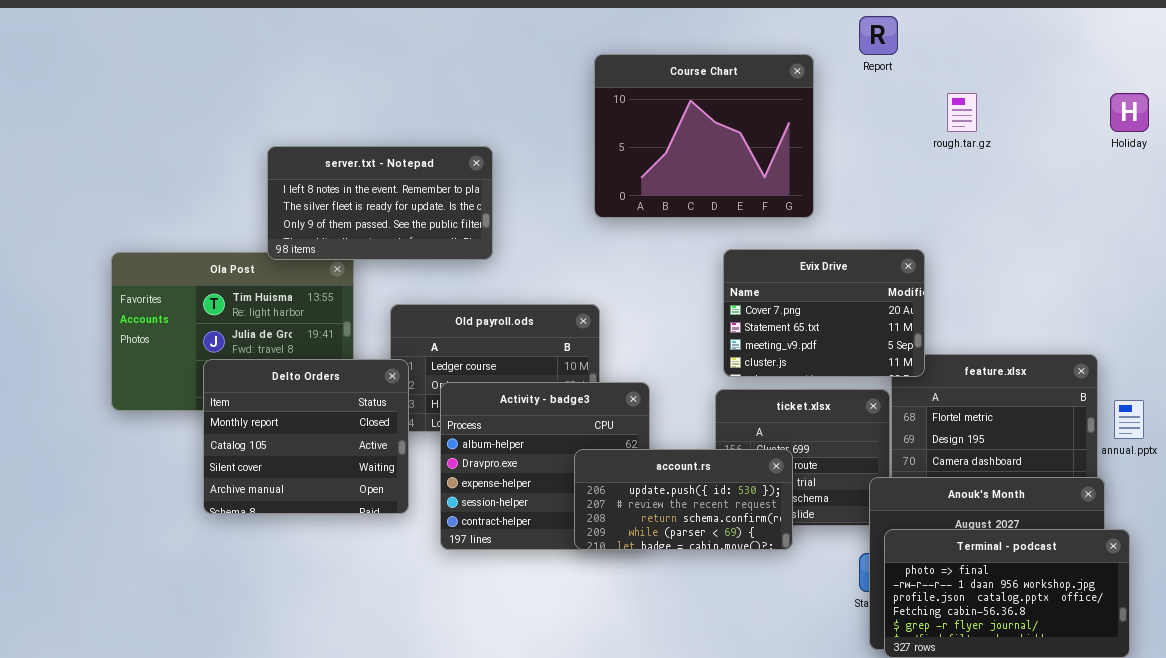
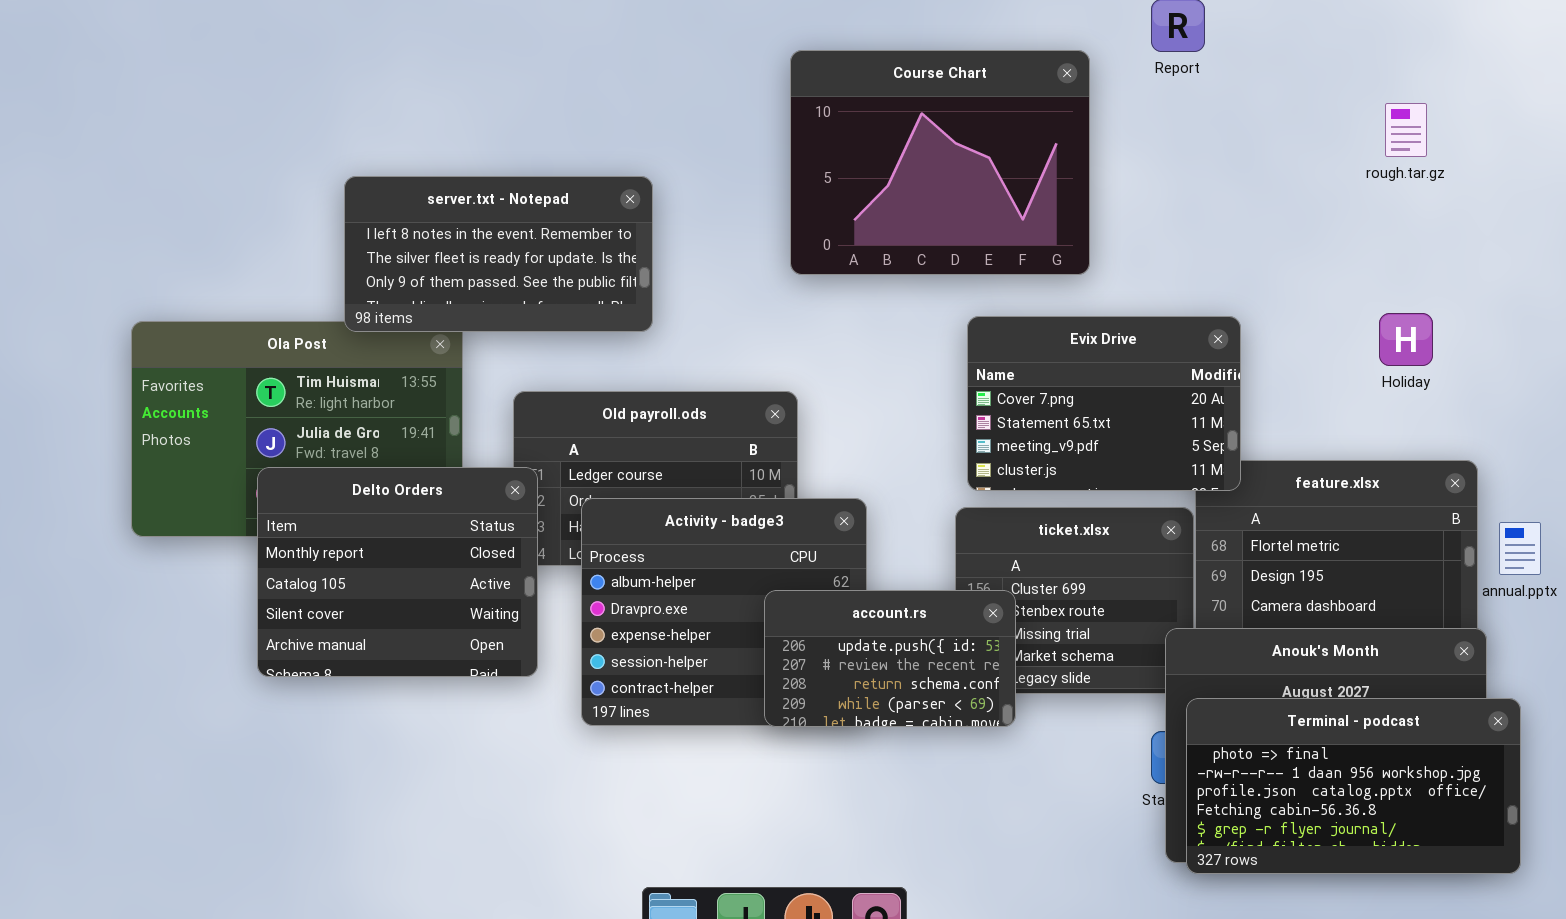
rough.tar.gz: [947,93,977,132] -> [1385,103,1427,157], moved
Holiday: [1110,93,1149,132] -> [1379,313,1433,366], moved
account.rs: [574,449,793,550] -> [764,590,1016,727], resized

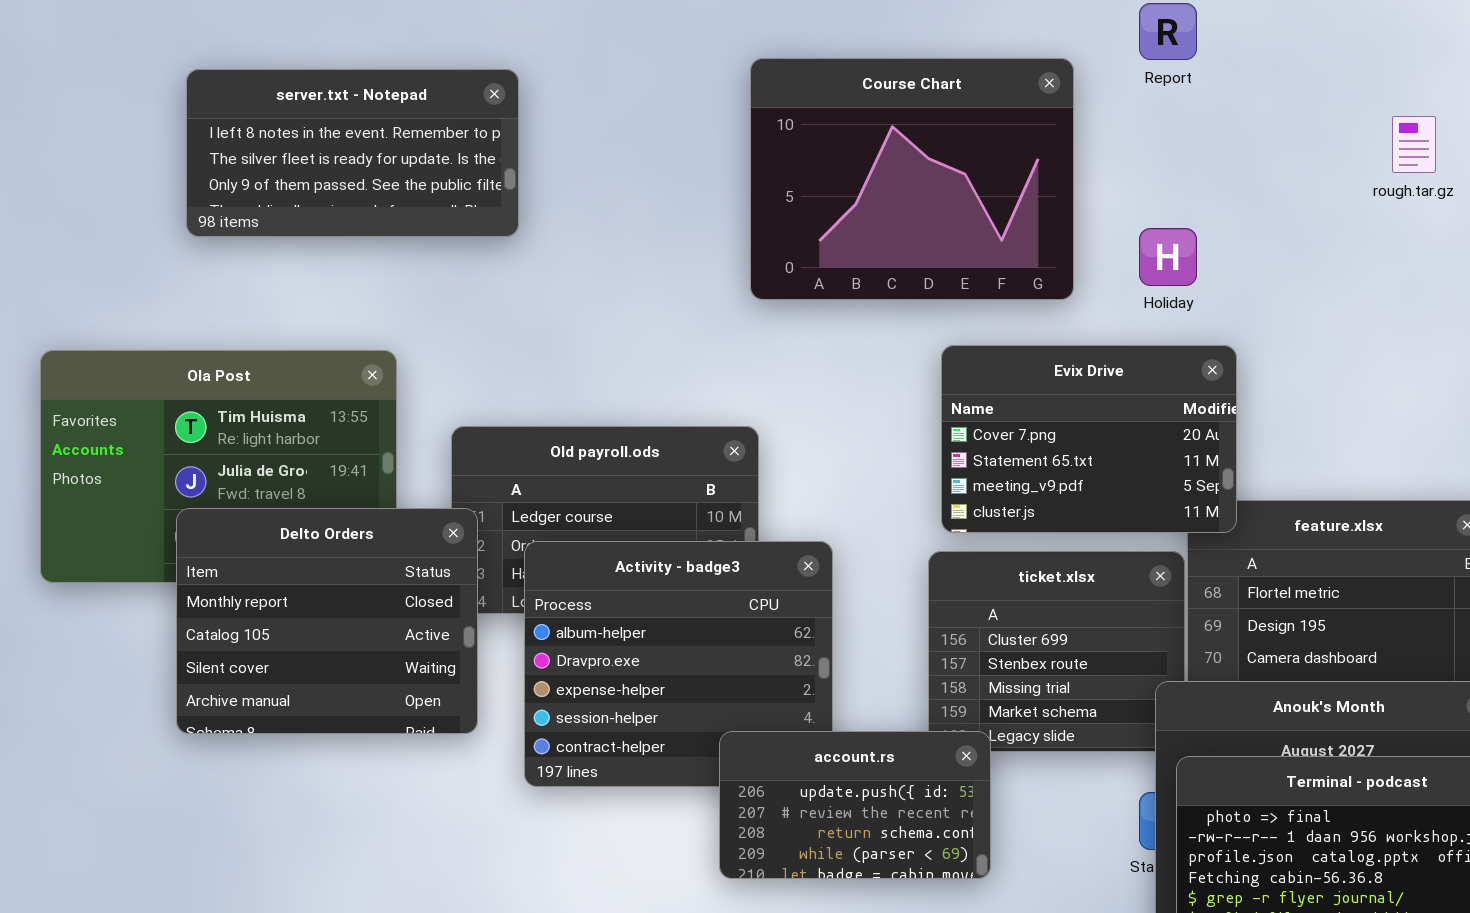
server.txt - Notepad: [344,176,653,332] -> [186,69,519,237], moved
Holiday: [1379,313,1433,366] -> [1139,228,1197,286], moved
account.rs: [764,590,1016,727] -> [719,731,991,879], moved

